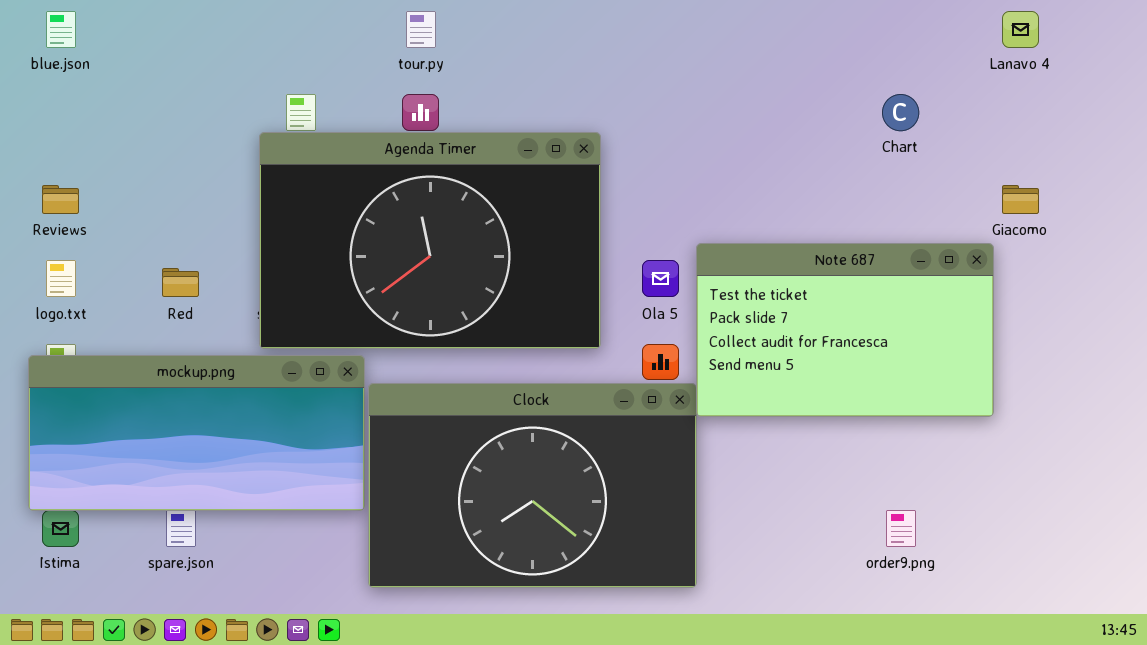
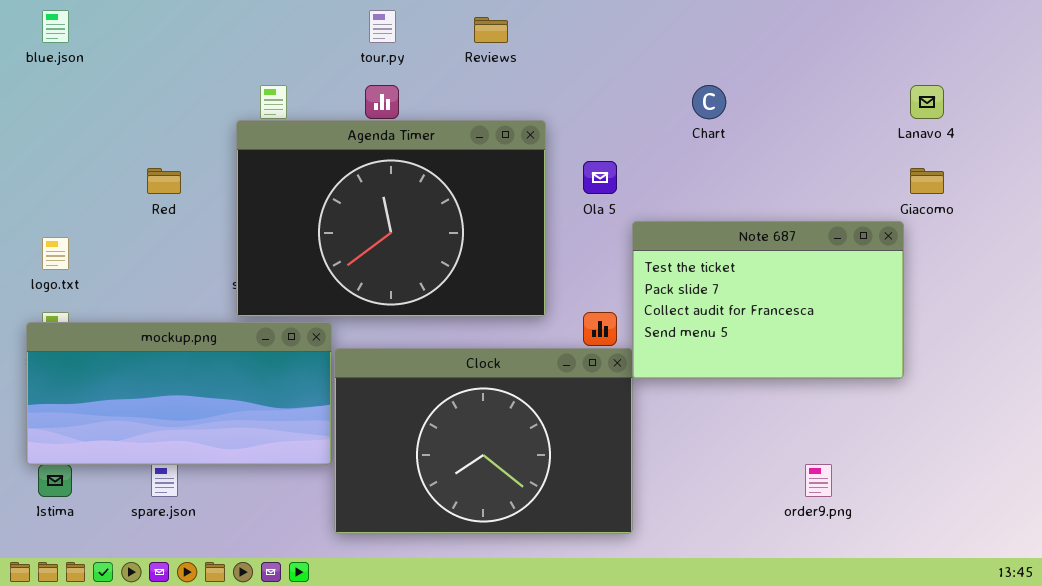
Lanavo 4: [1002,11,1039,48] -> [910,85,944,119], moved
Chart: [882,94,919,131] -> [692,85,726,119], moved
Reviews: [42,185,79,214] -> [474,17,508,43], moved
Ola 5: [642,260,679,297] -> [583,161,617,194], moved
Red: [162,268,199,297] -> [147,168,181,194], moved

